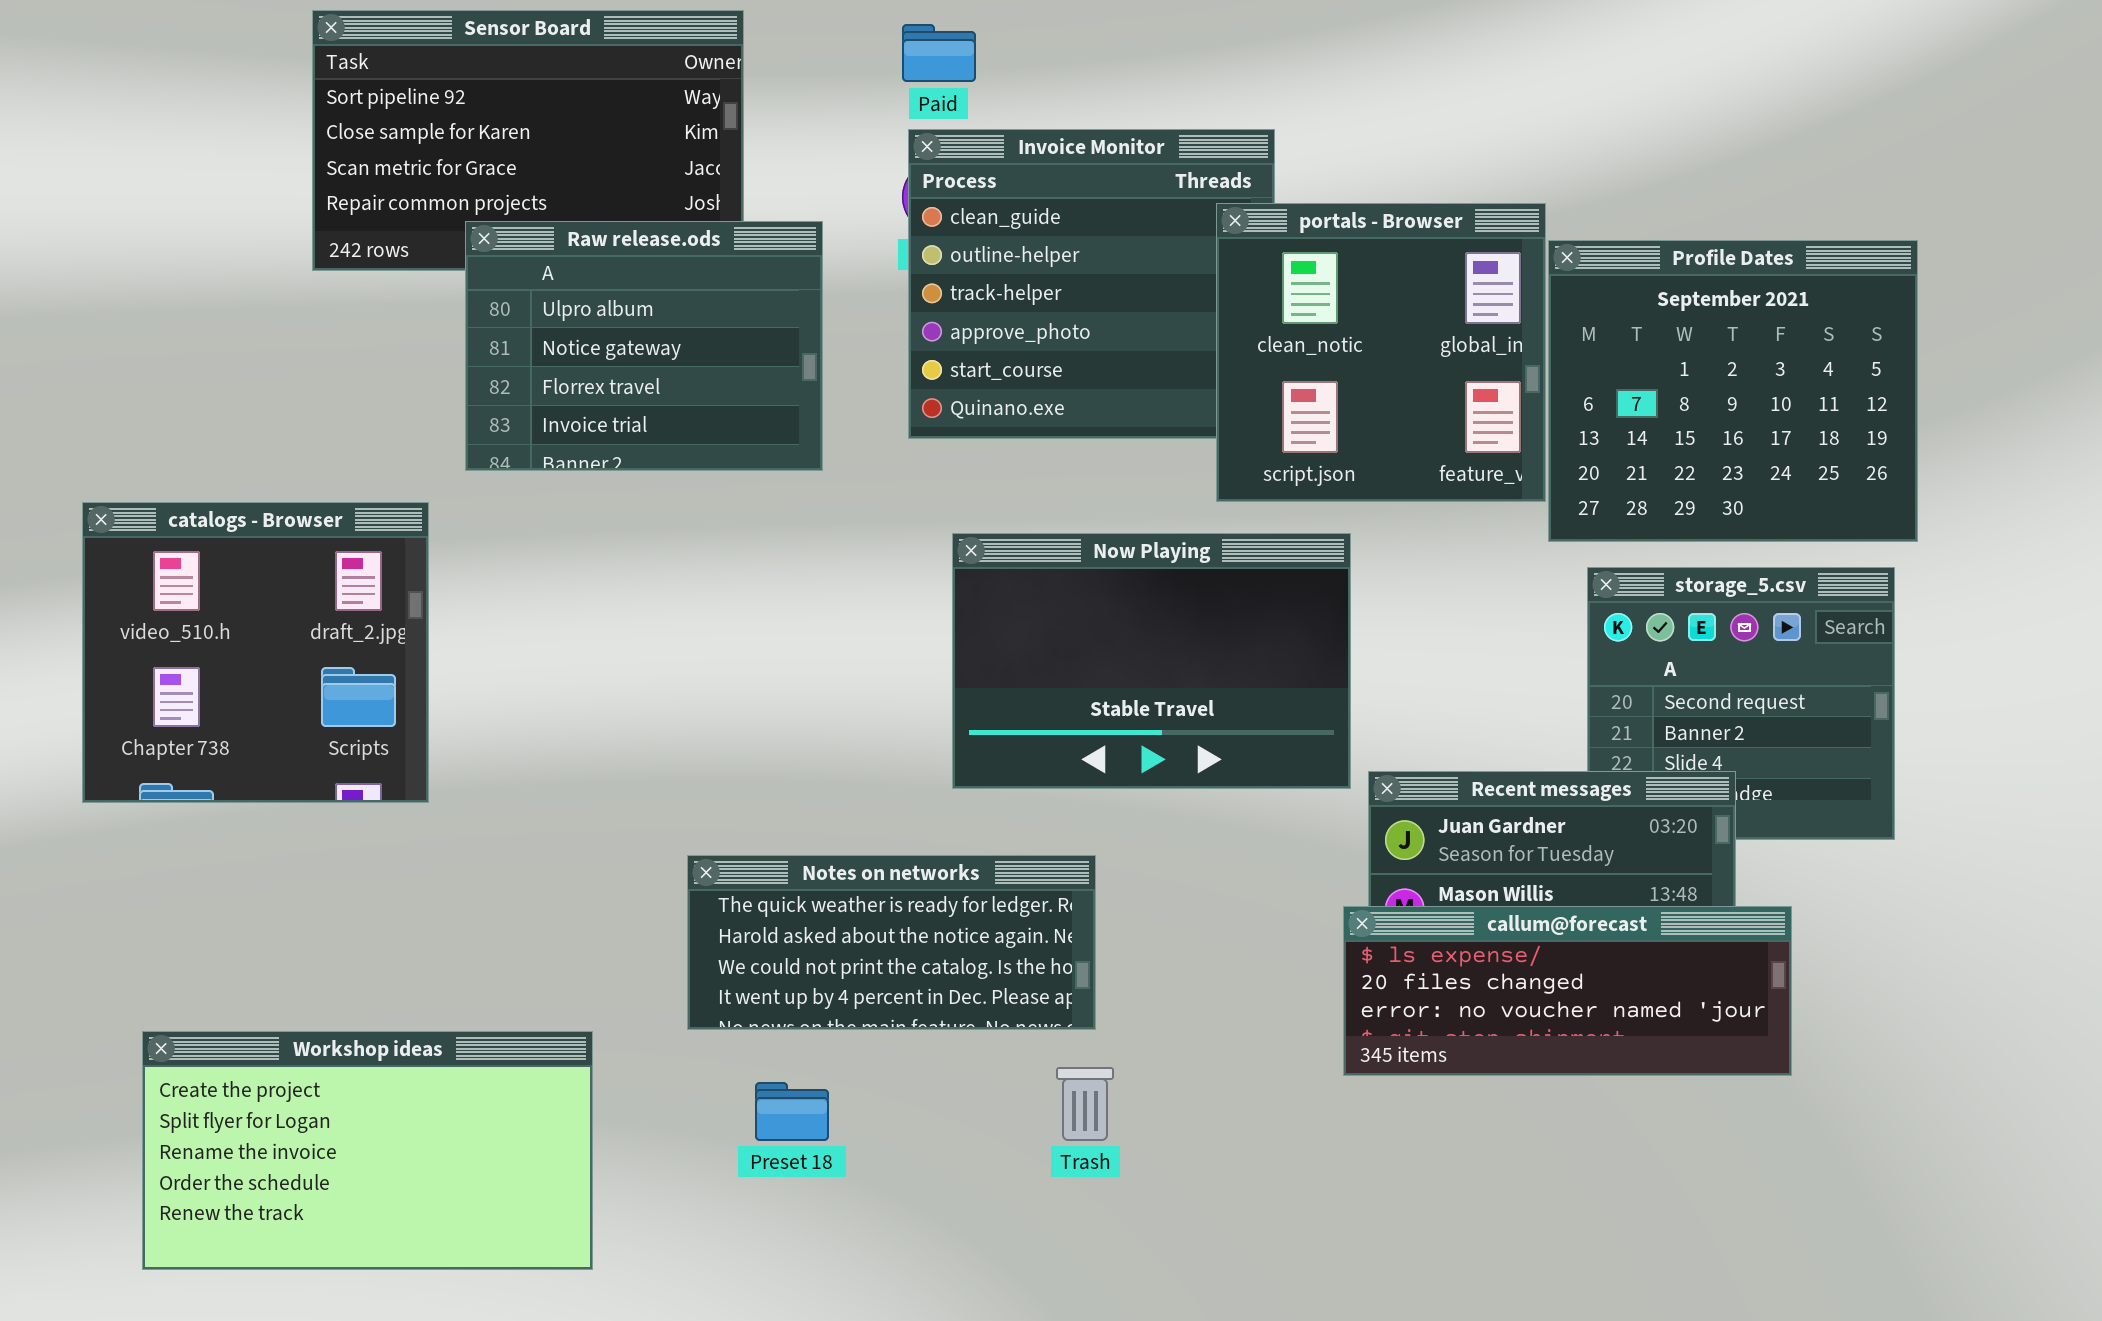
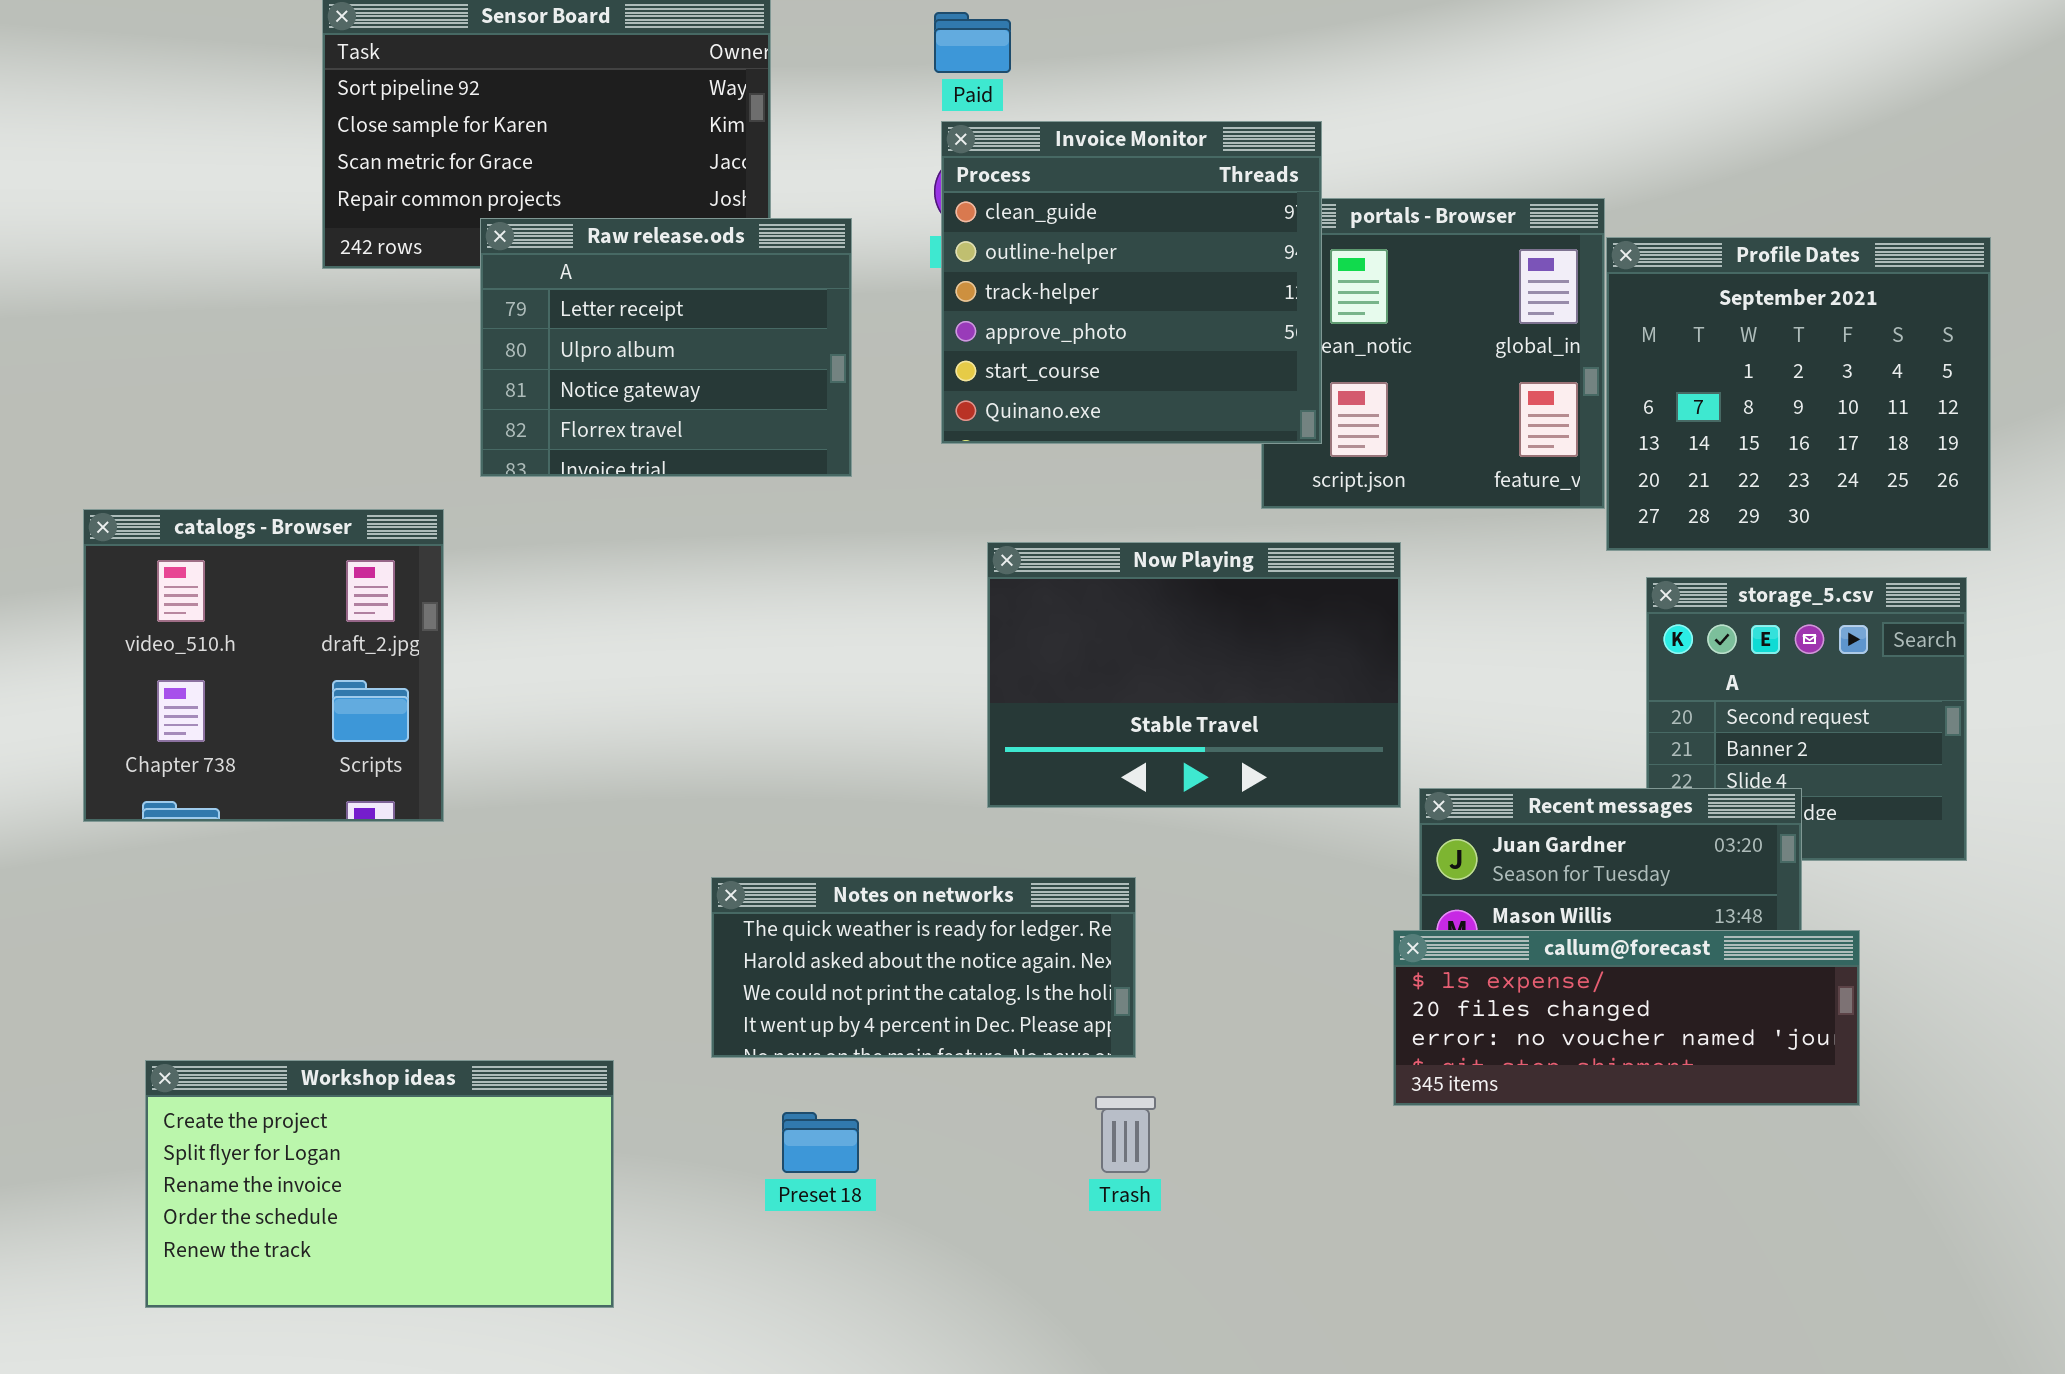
Invoice Monitor: [908,129,1275,439] -> [941,121,1322,444], raised
Raw release.ods: [465,221,823,471] -> [480,218,852,477], scrolled up 1 row

